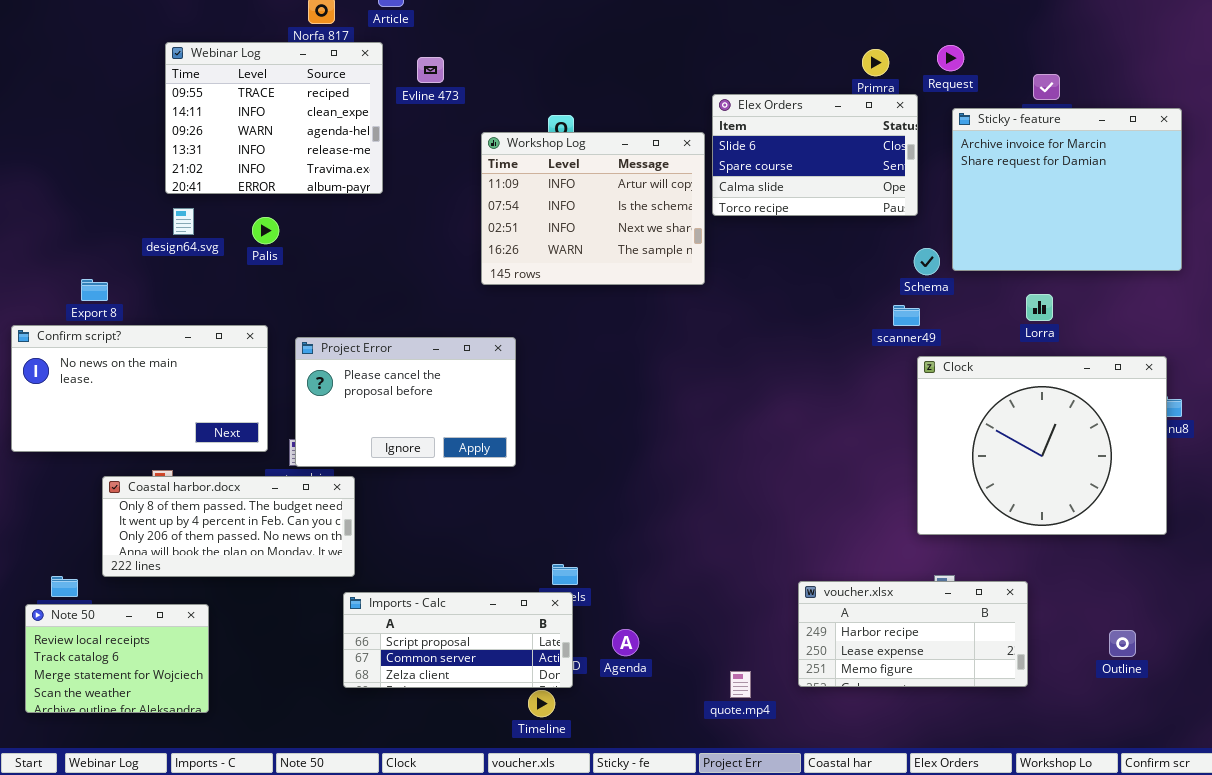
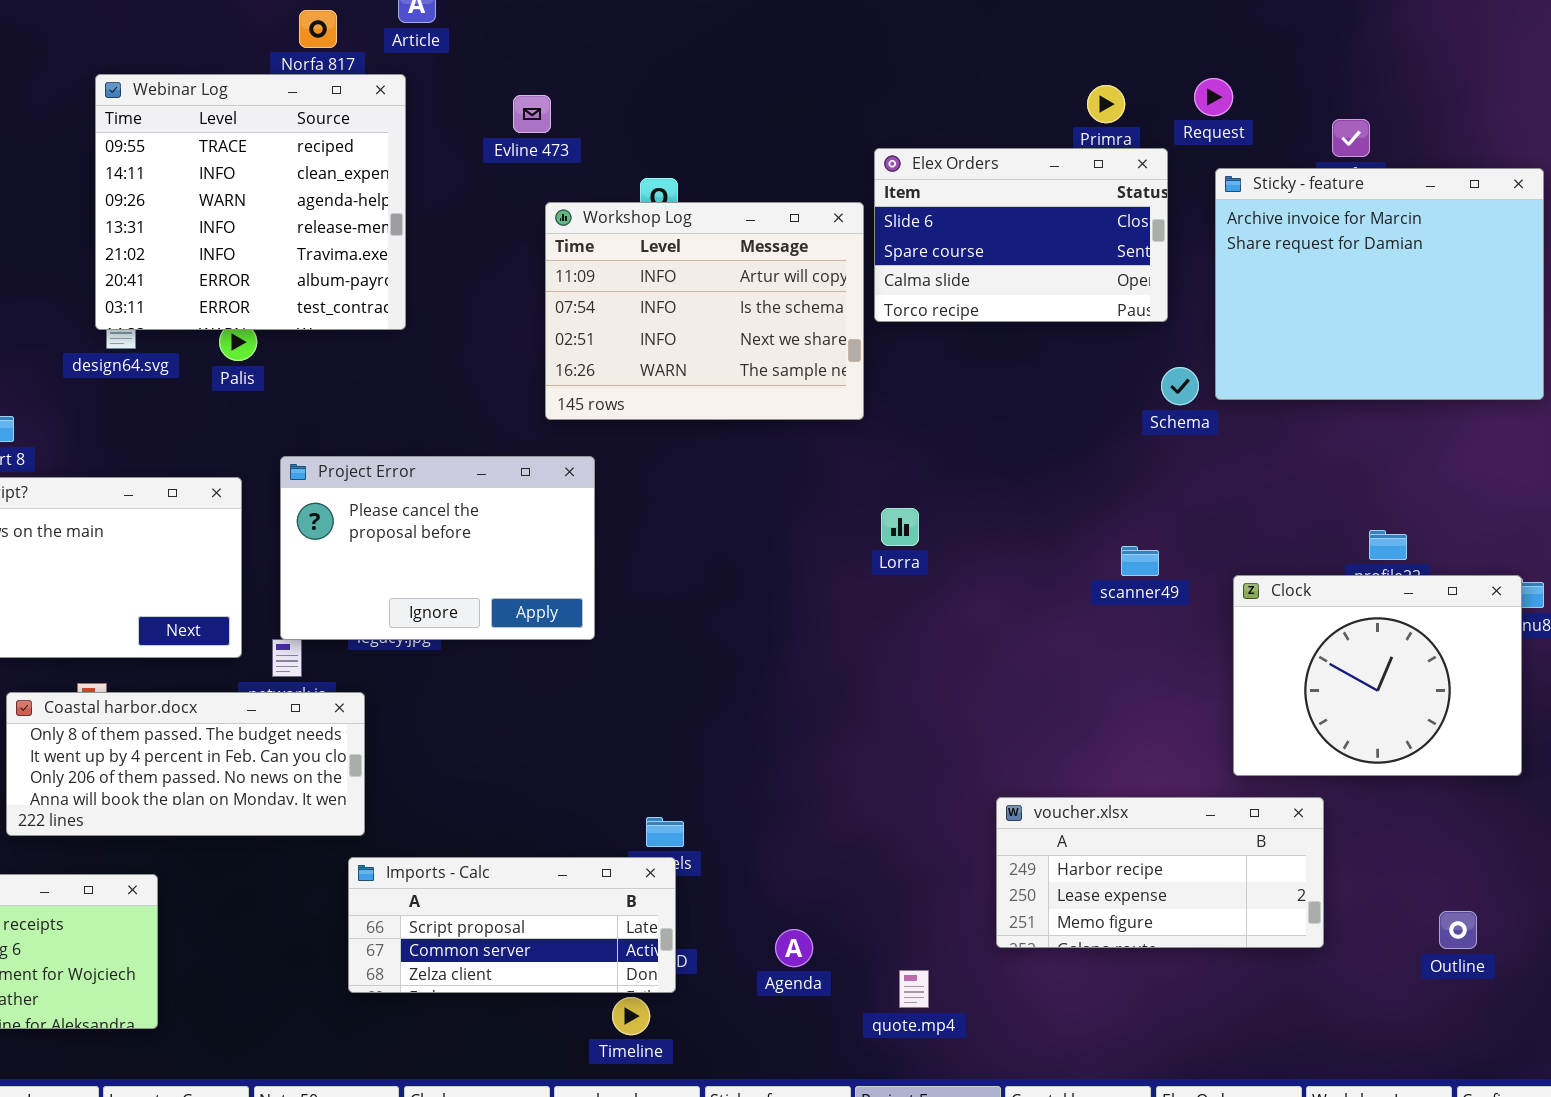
Webinar Log: [165,42,383,194] -> [95,74,406,330], resized
Evline 473: [417,57,444,83] -> [513,95,551,133], moved
Lorra: [1026,294,1053,321] -> [881,508,919,546], moved
scanner49: [893,305,920,326] -> [1121,546,1159,576], moved
Project Error: [295,337,516,467] -> [280,456,595,640], moved
Clock: [917,356,1167,535] -> [1233,575,1522,776], resized
voucher.xlsx: [798,581,1028,687] -> [996,797,1324,948], moved
Agenda: [612,629,639,656] -> [775,929,813,967], moved

